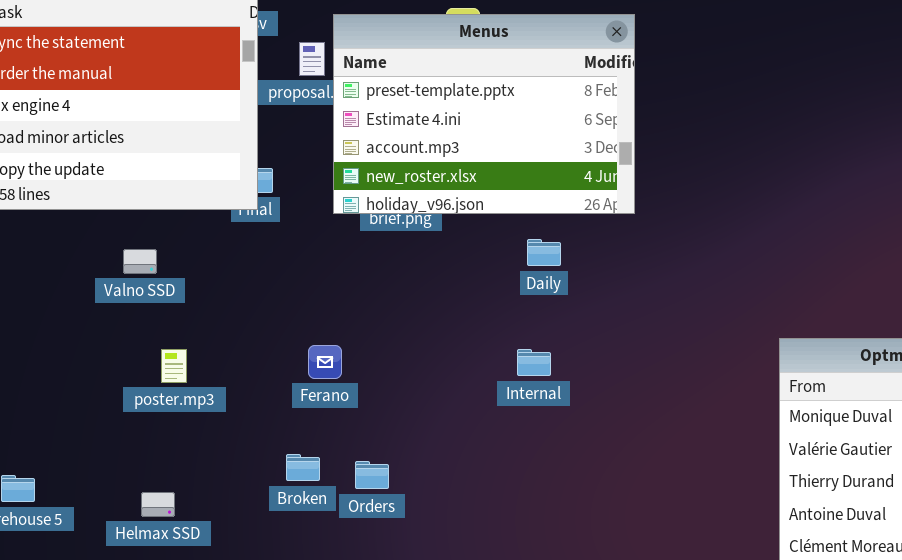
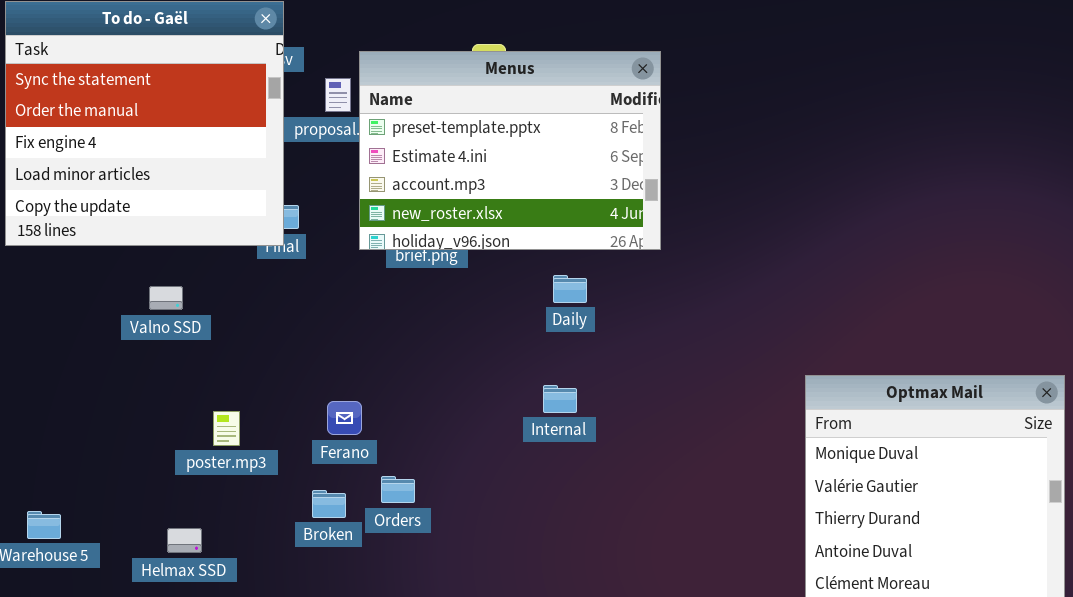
Ferano: [308,345,342,379] -> [327,401,362,435], moved
poster.mp3: [161,349,187,383] -> [213,411,240,446], moved
Orders: [355,461,389,489] -> [381,476,415,503], moved

